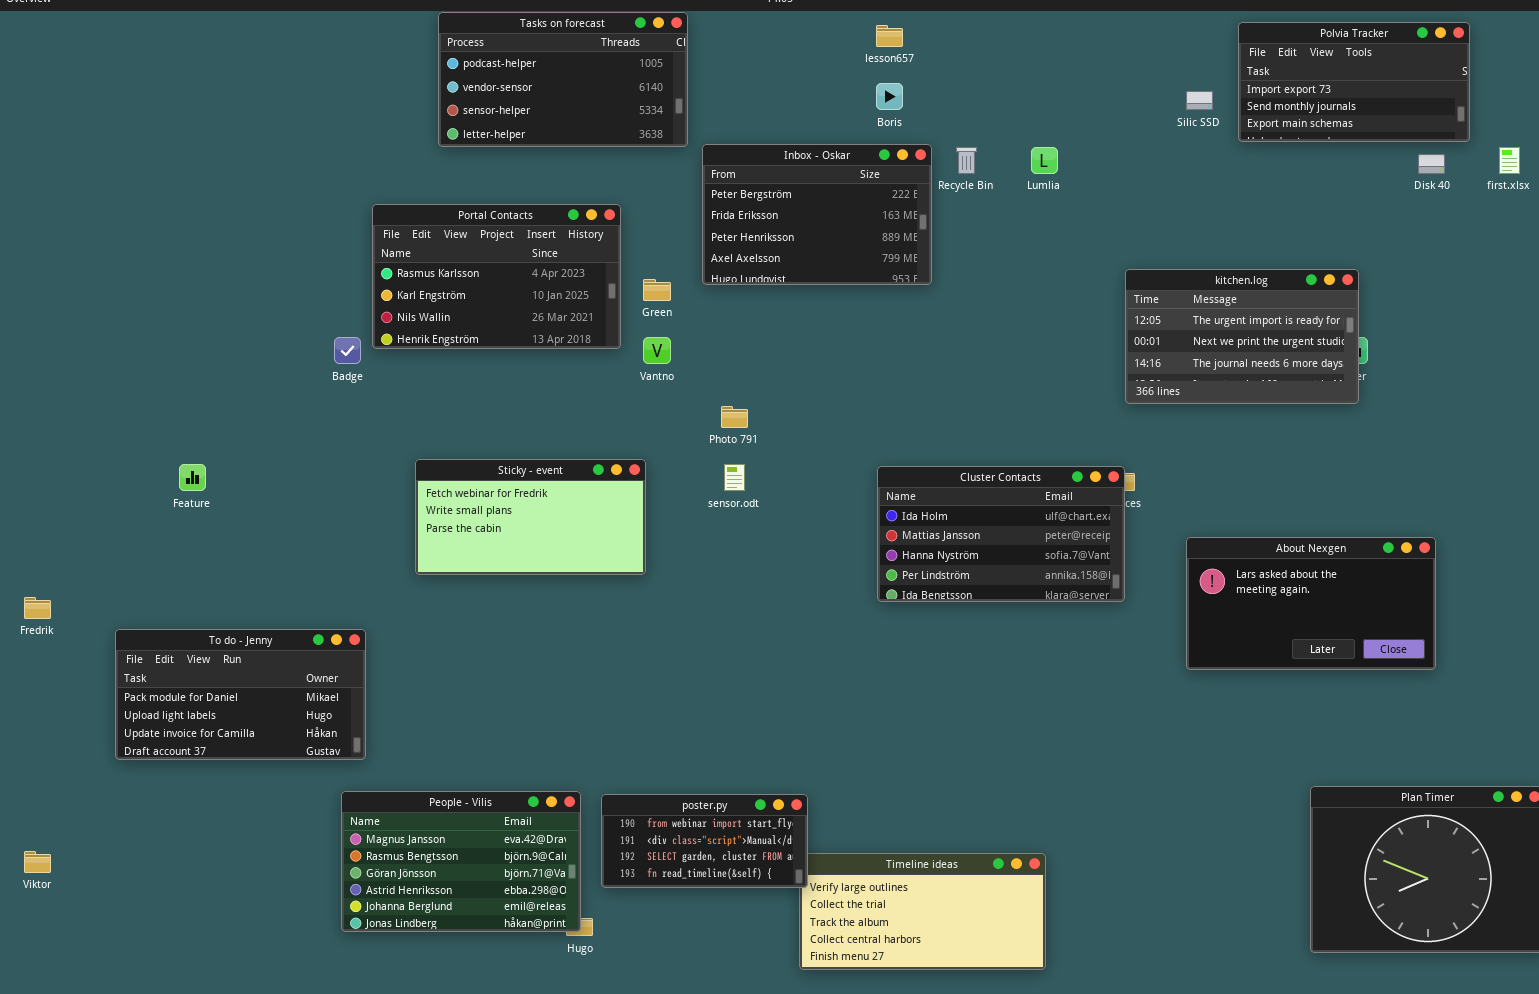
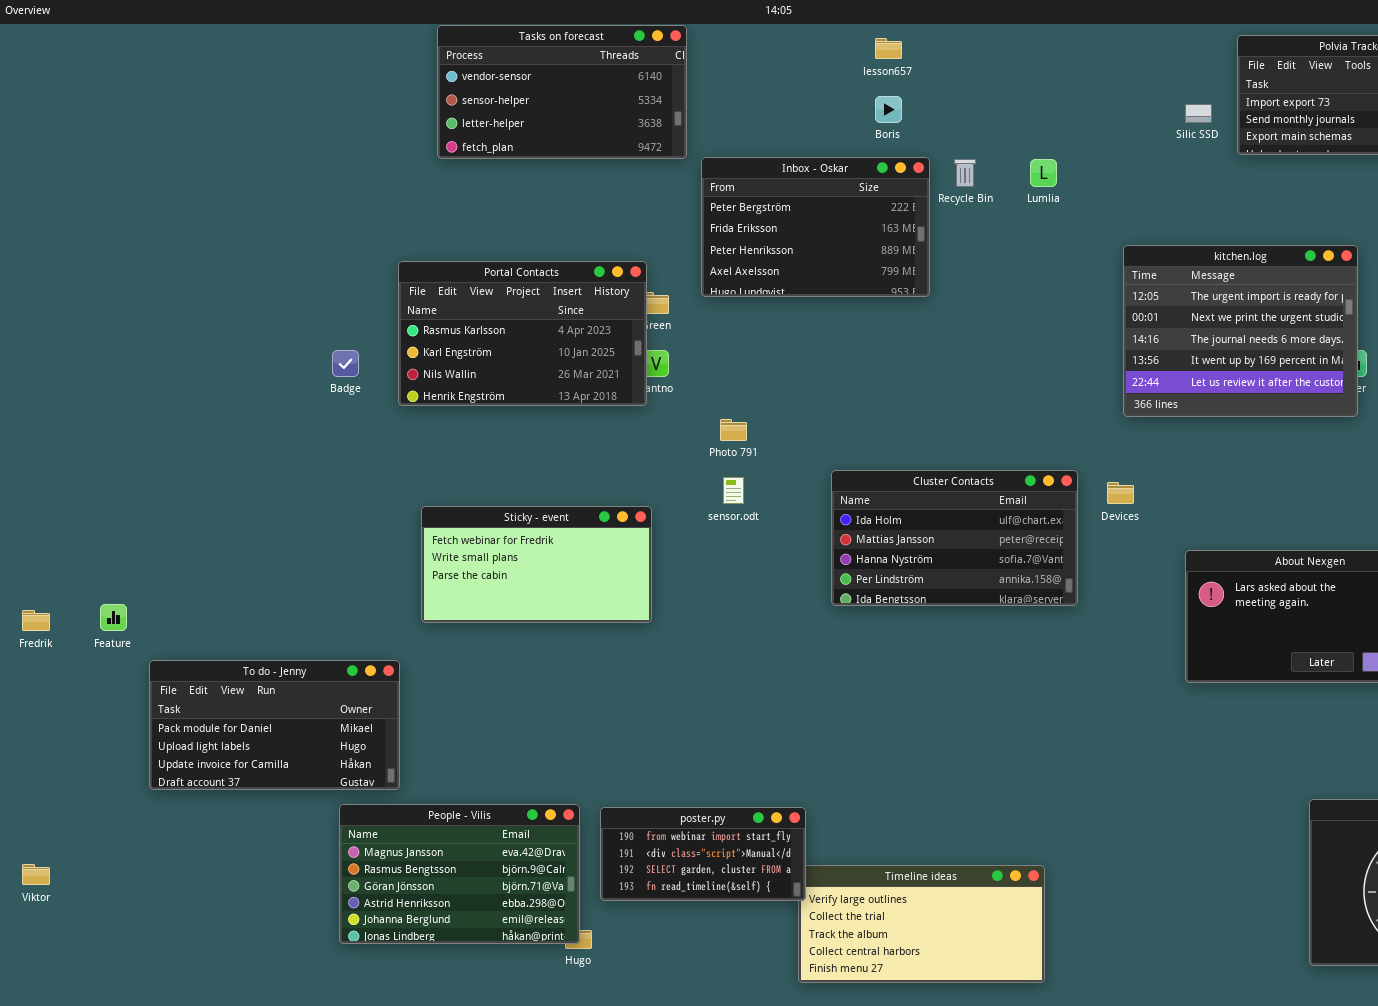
Tasks on forecast: [438,12,688,147] -> [437,25,687,159], scrolled down 1 row
Portal Contacts: [372,204,621,349] -> [398,261,647,406], moved
kitchen.log: [1125,269,1359,404] -> [1123,245,1358,417], resized
Sticky - event: [415,459,646,575] -> [421,506,652,623], moved
Feature: [179,464,206,491] -> [100,604,127,631], moved
Cluster Contacts: [877,466,1125,602] -> [831,470,1078,606], moved
To do - Jenny: [115,629,366,760] -> [149,660,400,790], moved

